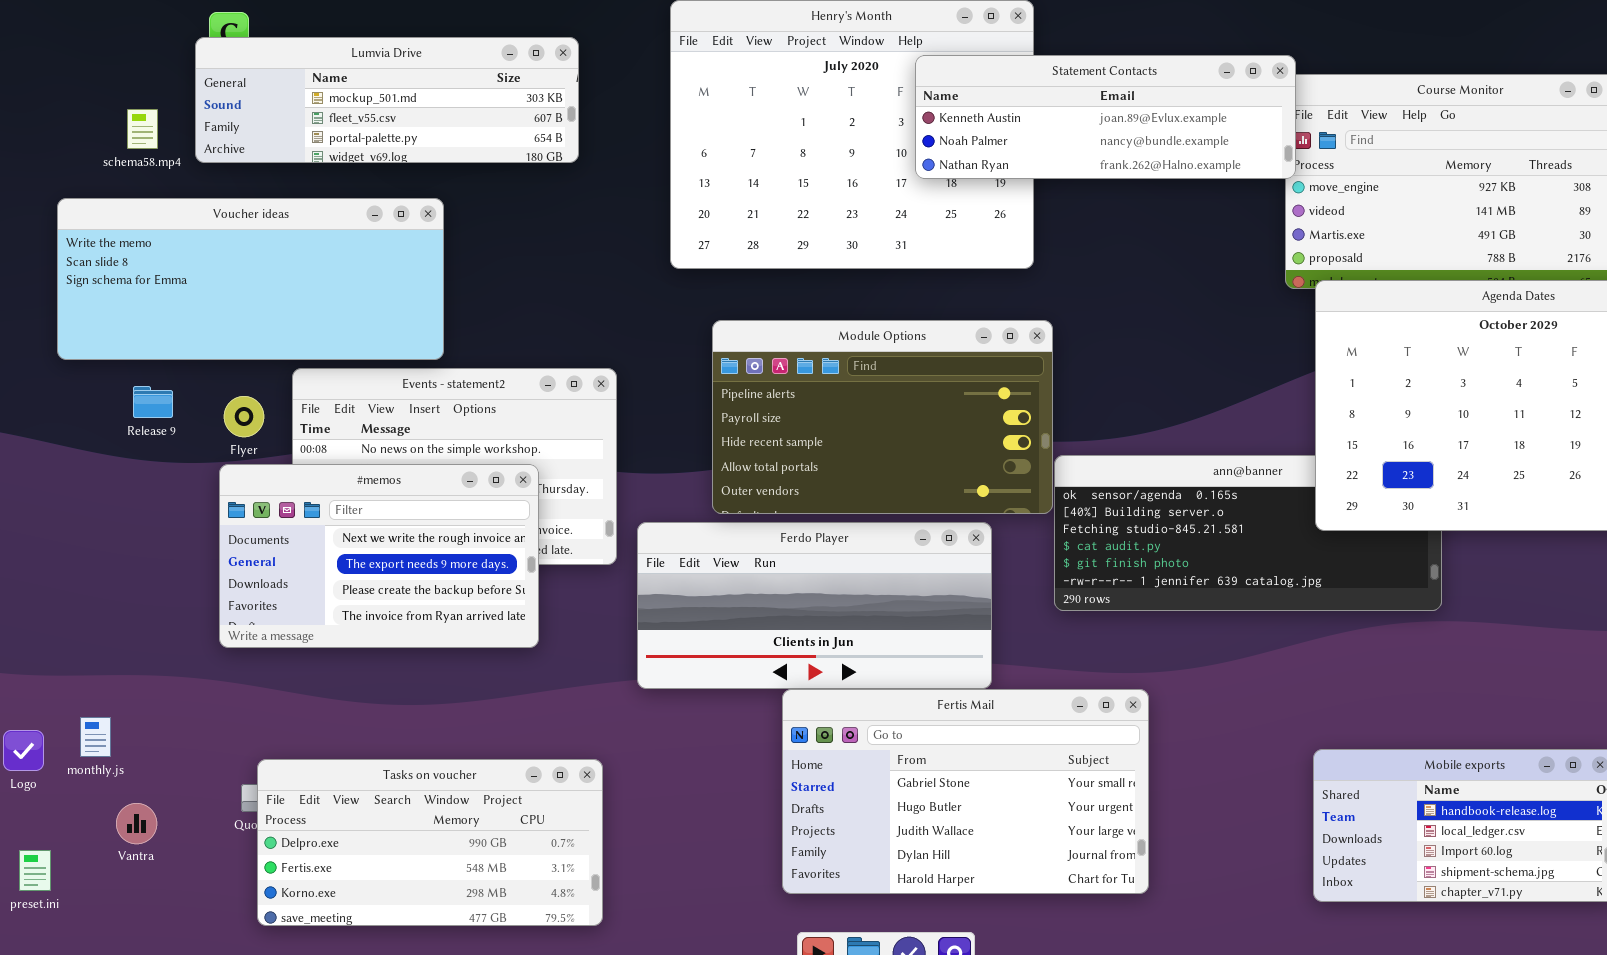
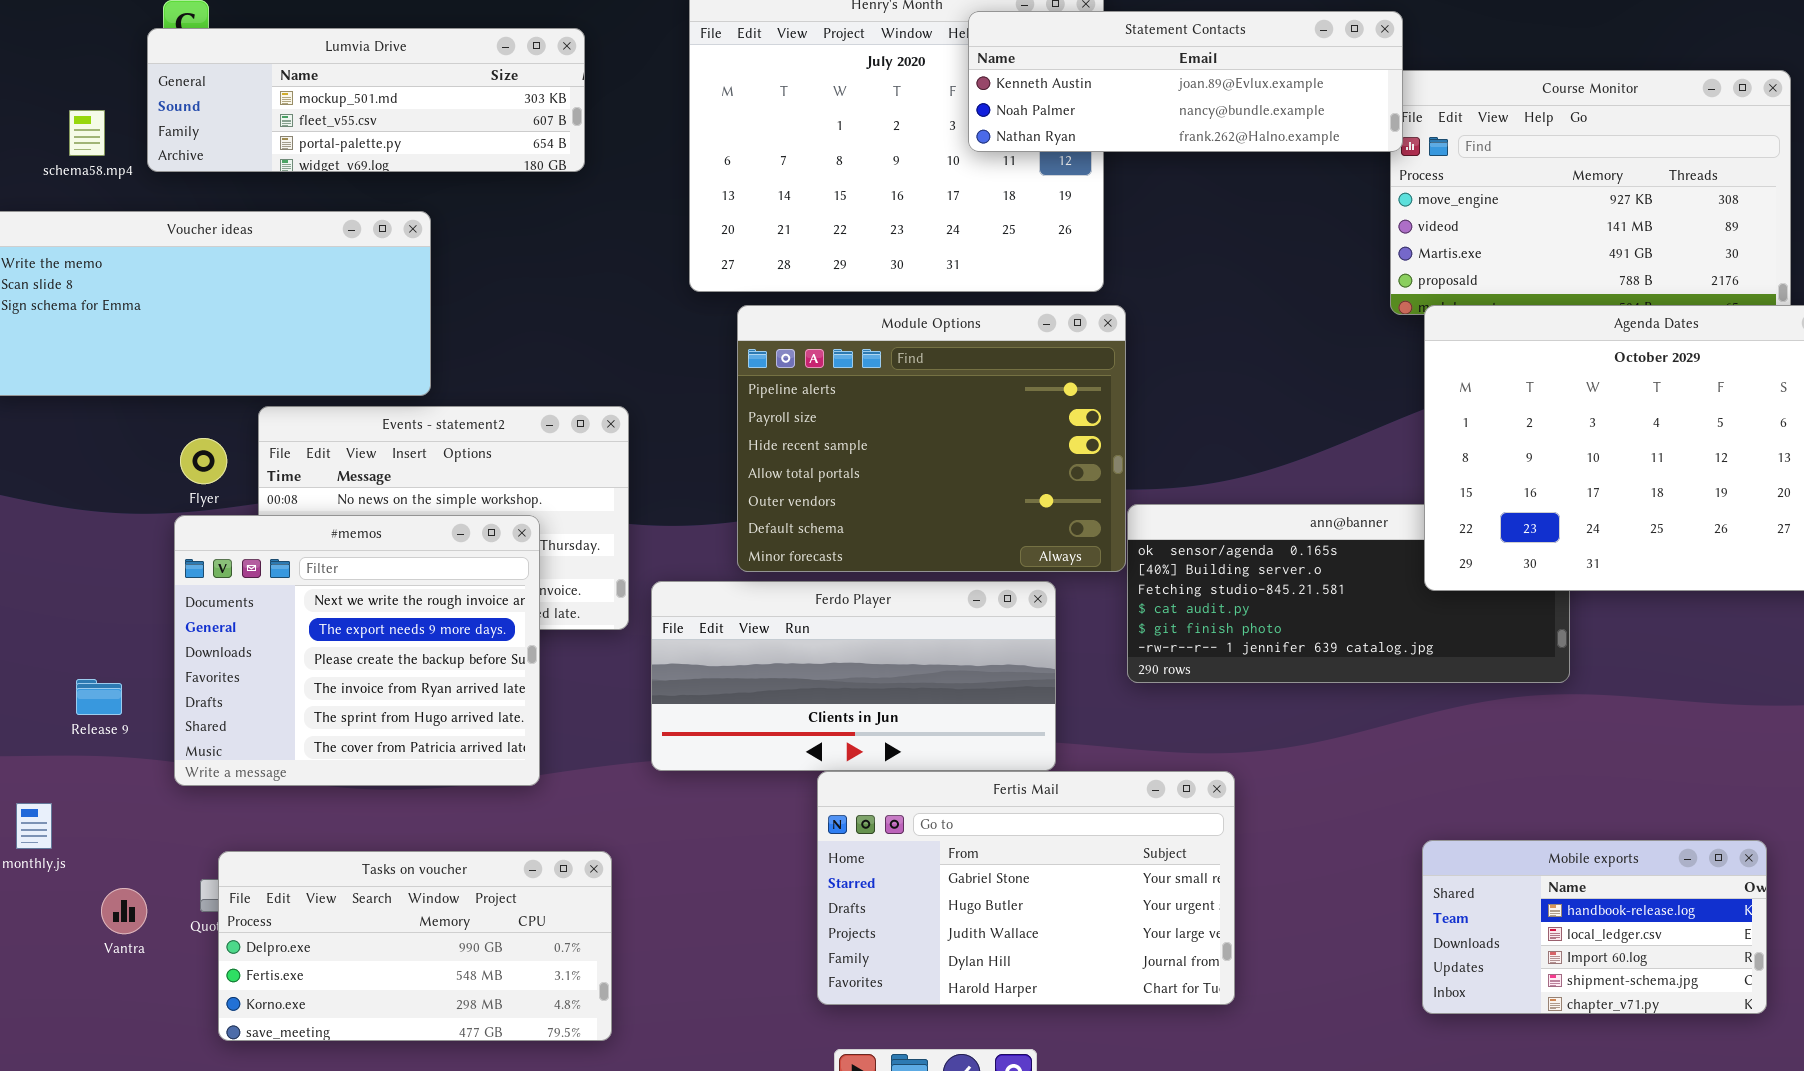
Statement Contacts: [915,55,1296,179] -> [968,11,1403,152], moved
Module Options: [712,320,1053,514] -> [737,305,1126,572], resized
Release 9: [133,386,173,418] -> [76,679,122,715], moved
#memos: [219,464,539,648] -> [174,515,540,786], resized
Vantra: [116,803,157,844] -> [101,888,147,934], moved

